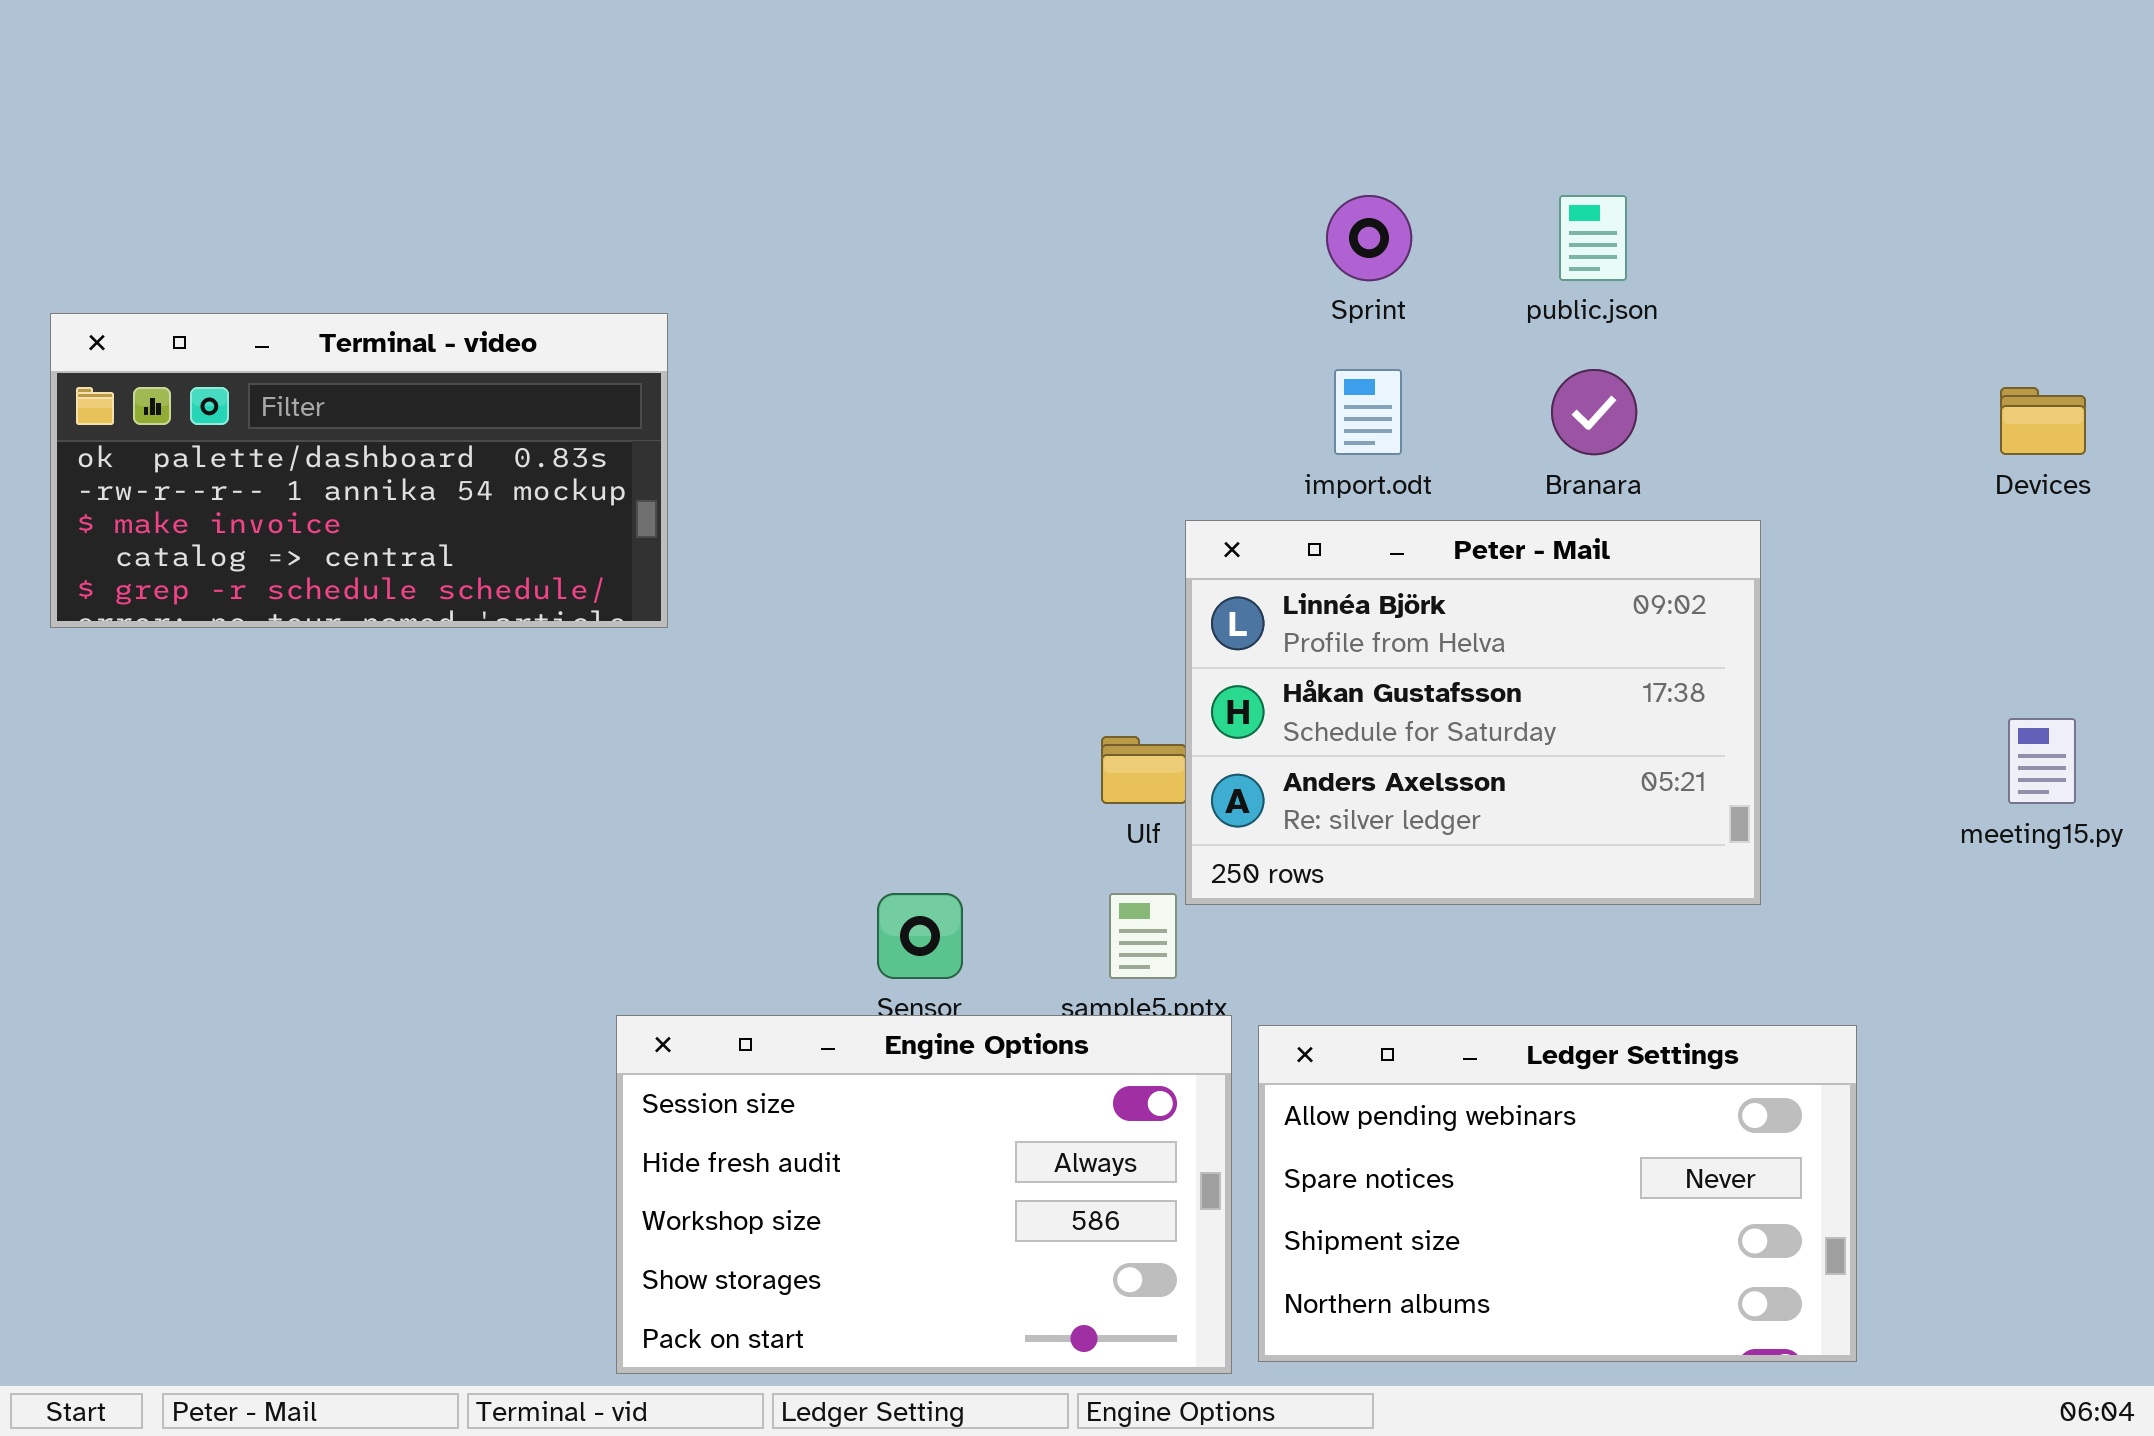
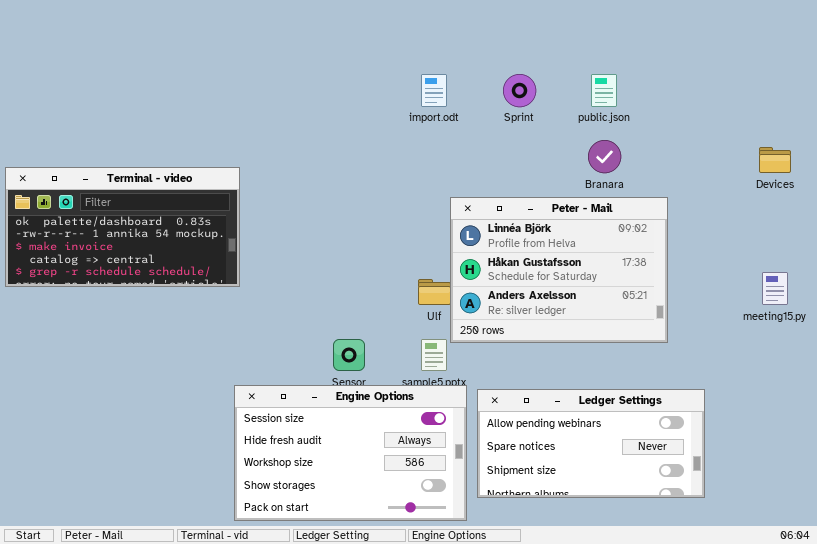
Terminal - video: [50,313,668,628] -> [5,167,240,287], moved
import.odt: [1334,369,1402,455] -> [421,74,447,107], moved
Ledger Settings: [1258,1025,1857,1362] -> [477,389,705,498], resized

